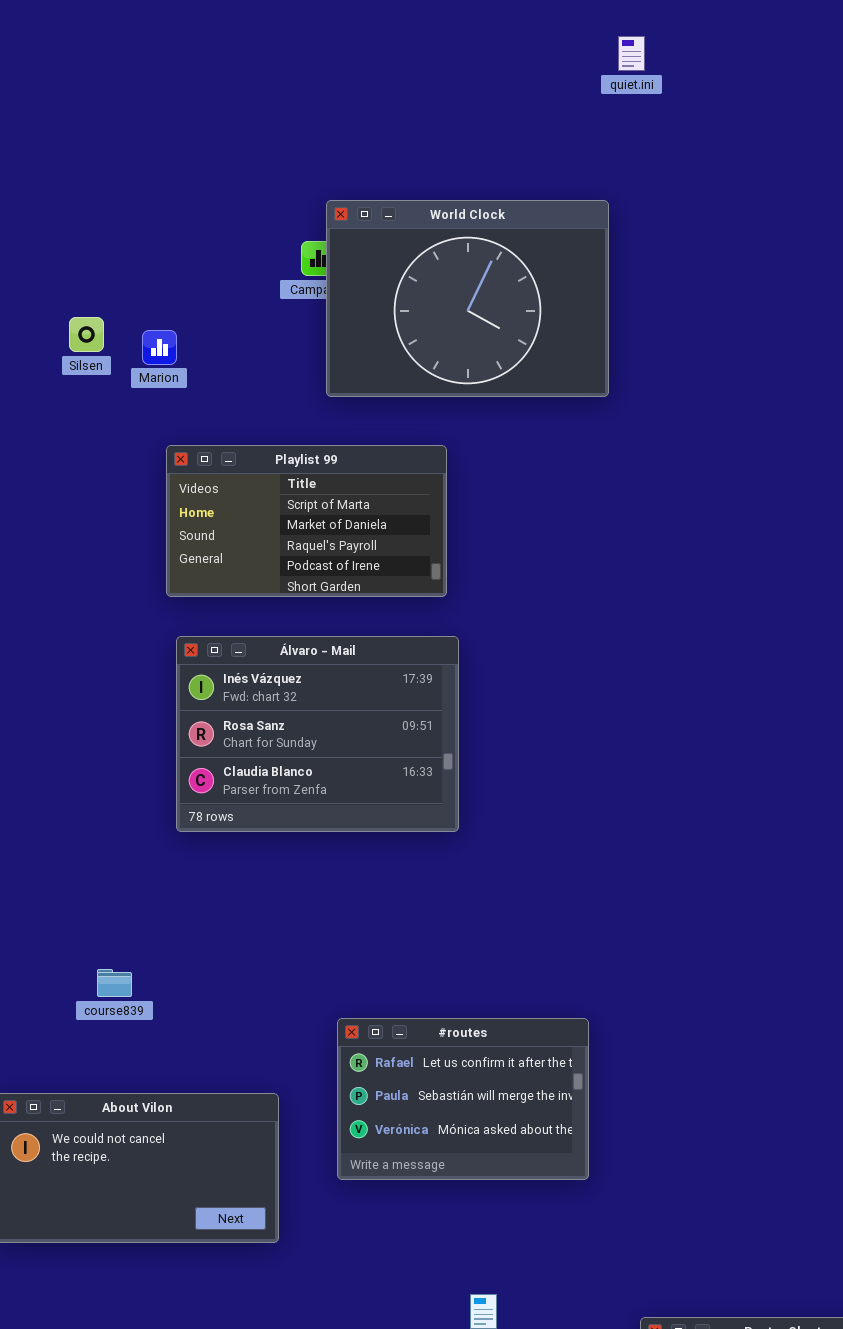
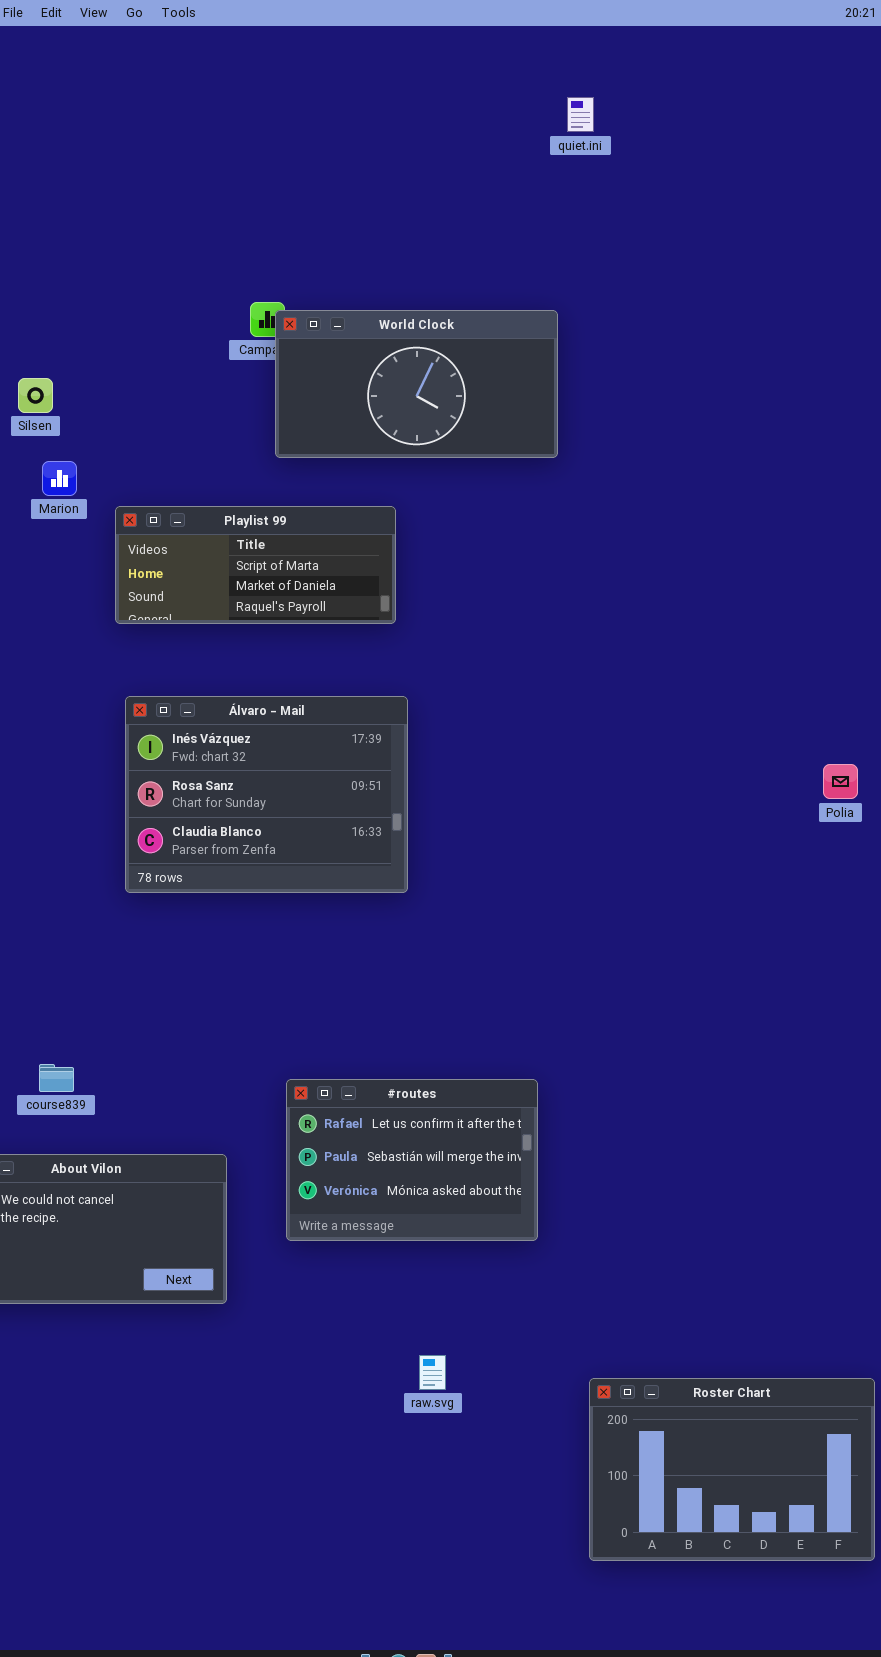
World Clock: [326,200,609,397] -> [275,310,558,458], resized
Marion: [142,330,177,365] -> [42,461,77,496], moved
Playlist 99: [166,445,447,597] -> [115,506,396,624], resized
course839: [97,969,132,997] -> [39,1064,74,1092], moved

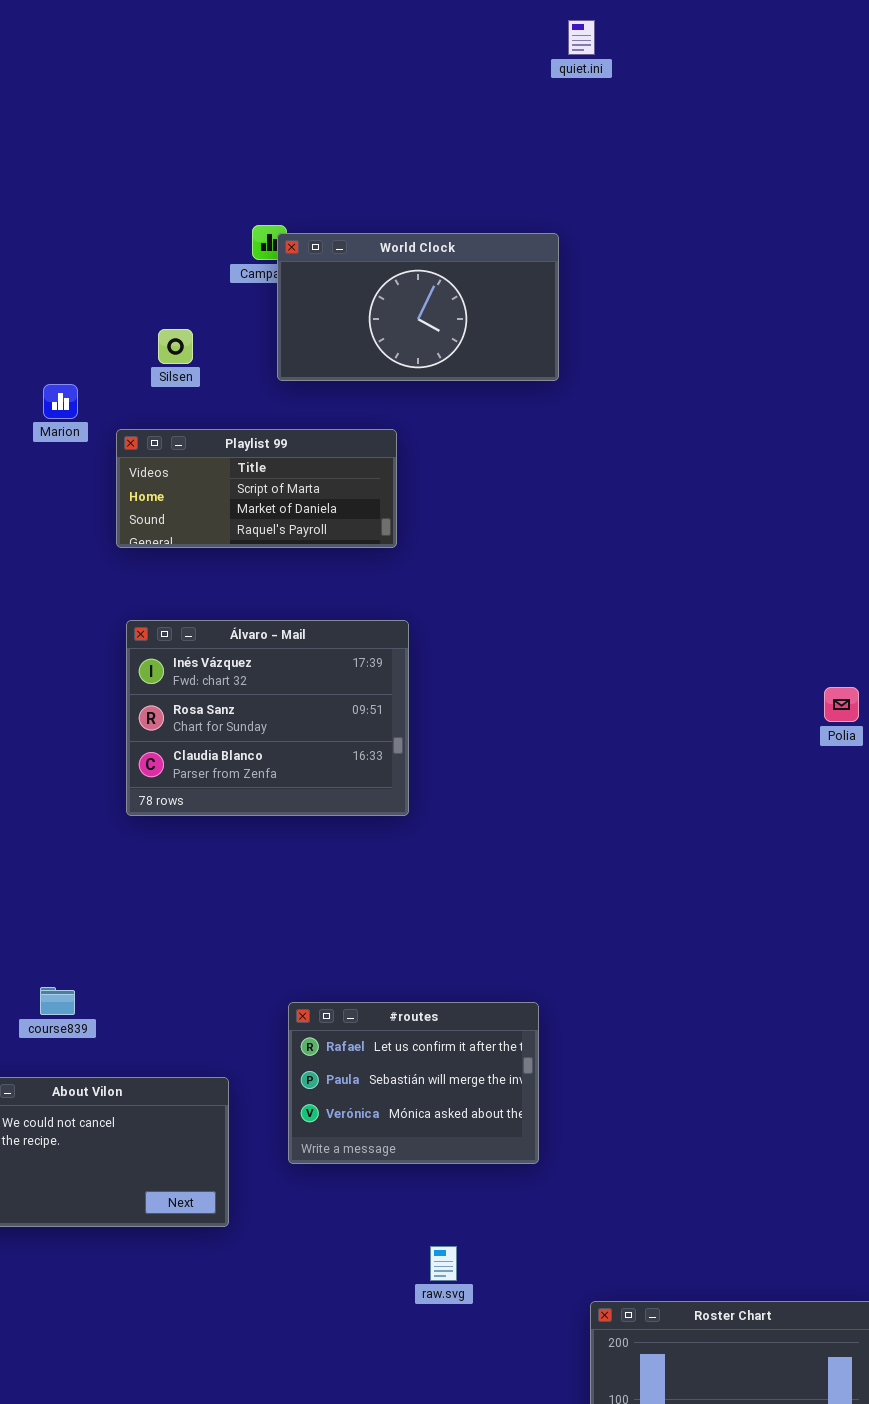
Silsen: [18,378,53,413] -> [158,329,193,364], moved
raw.svg: [419,1355,446,1390] -> [430,1246,457,1281], moved

